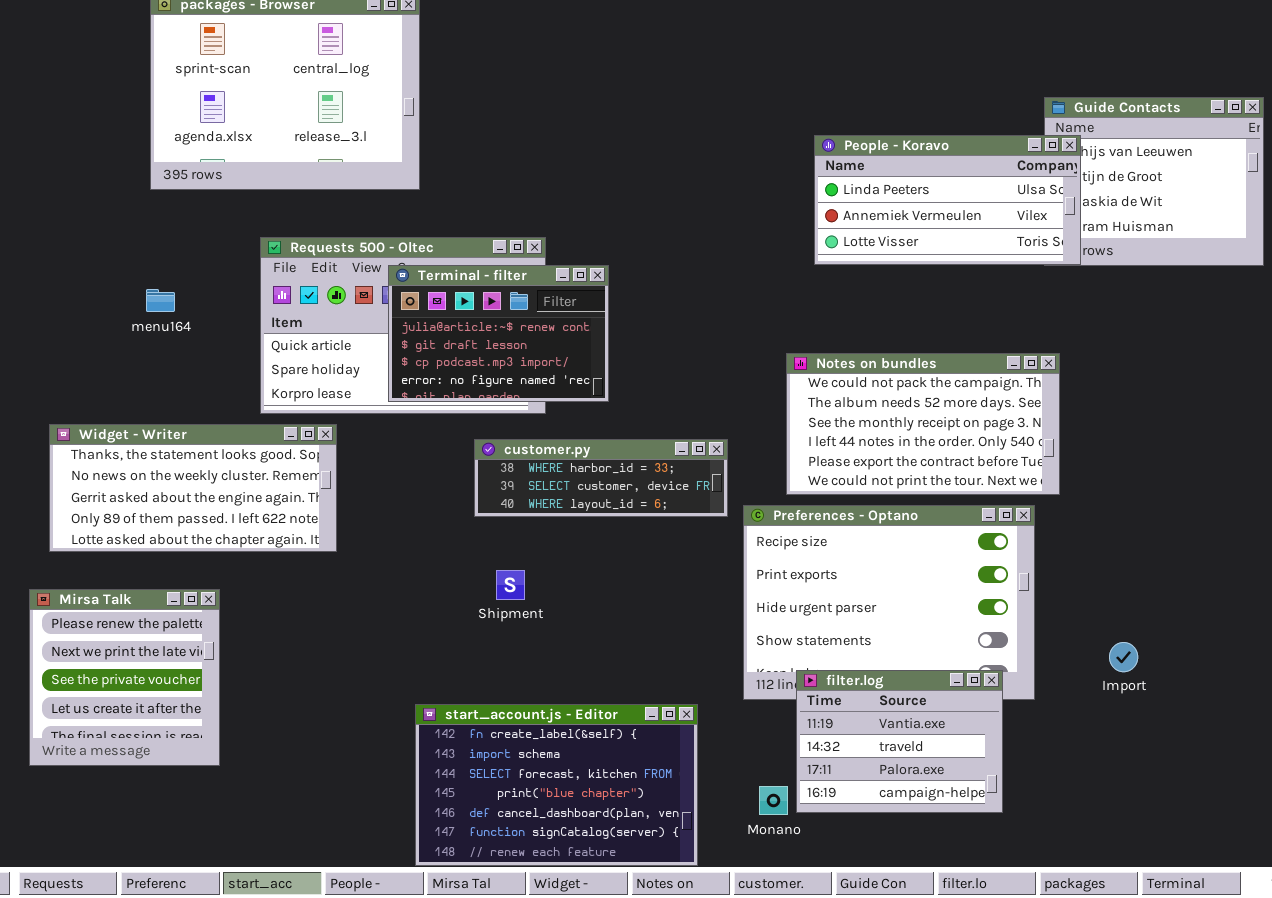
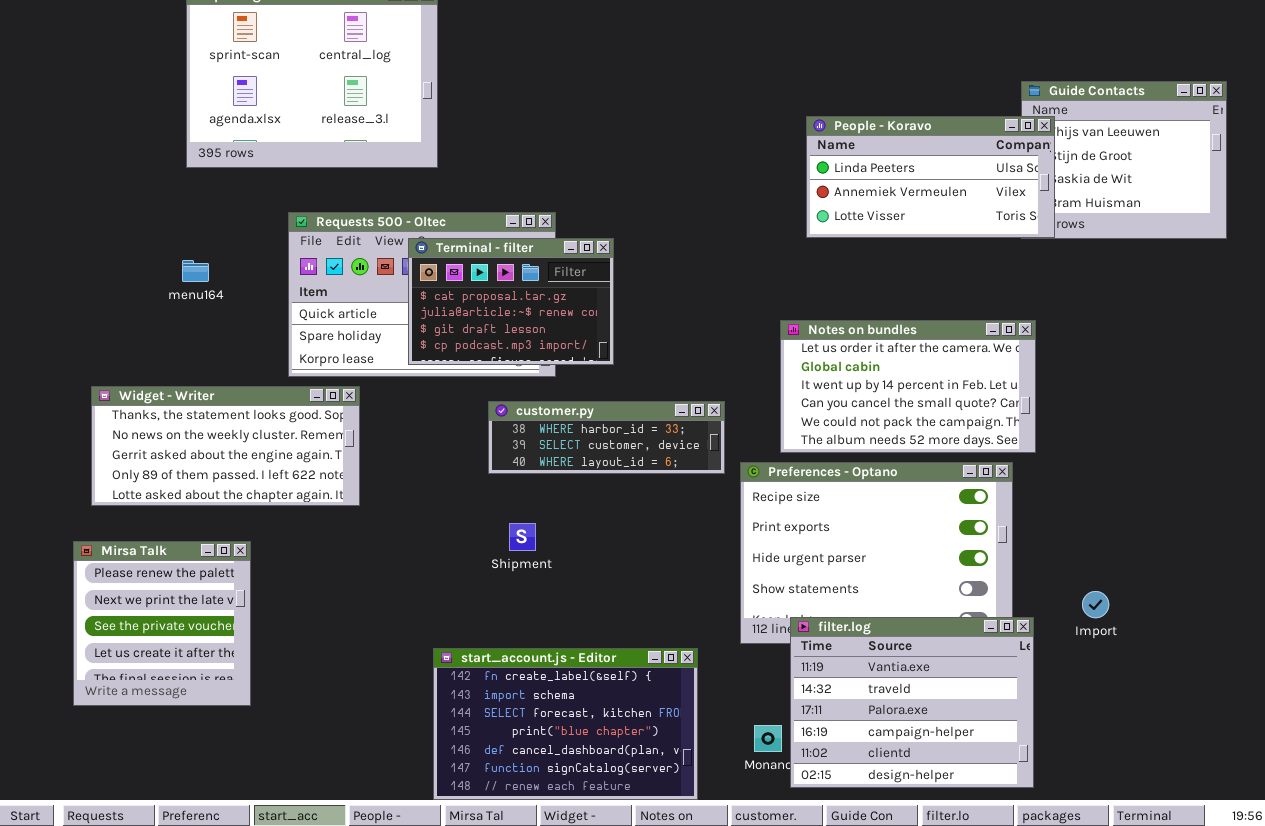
Terminal - filter: [388,265,609,402] -> [408,238,614,365], scrolled up 1 row
Notes on bundles: [786,353,1060,495] -> [780,320,1036,453], scrolled up 4 rows
filter.log: [796,670,1003,813] -> [790,617,1034,788], resized

